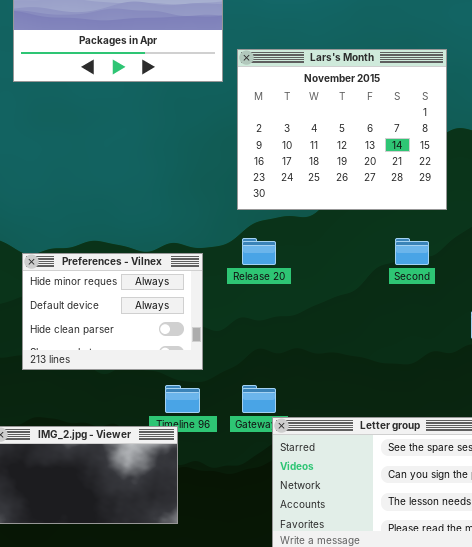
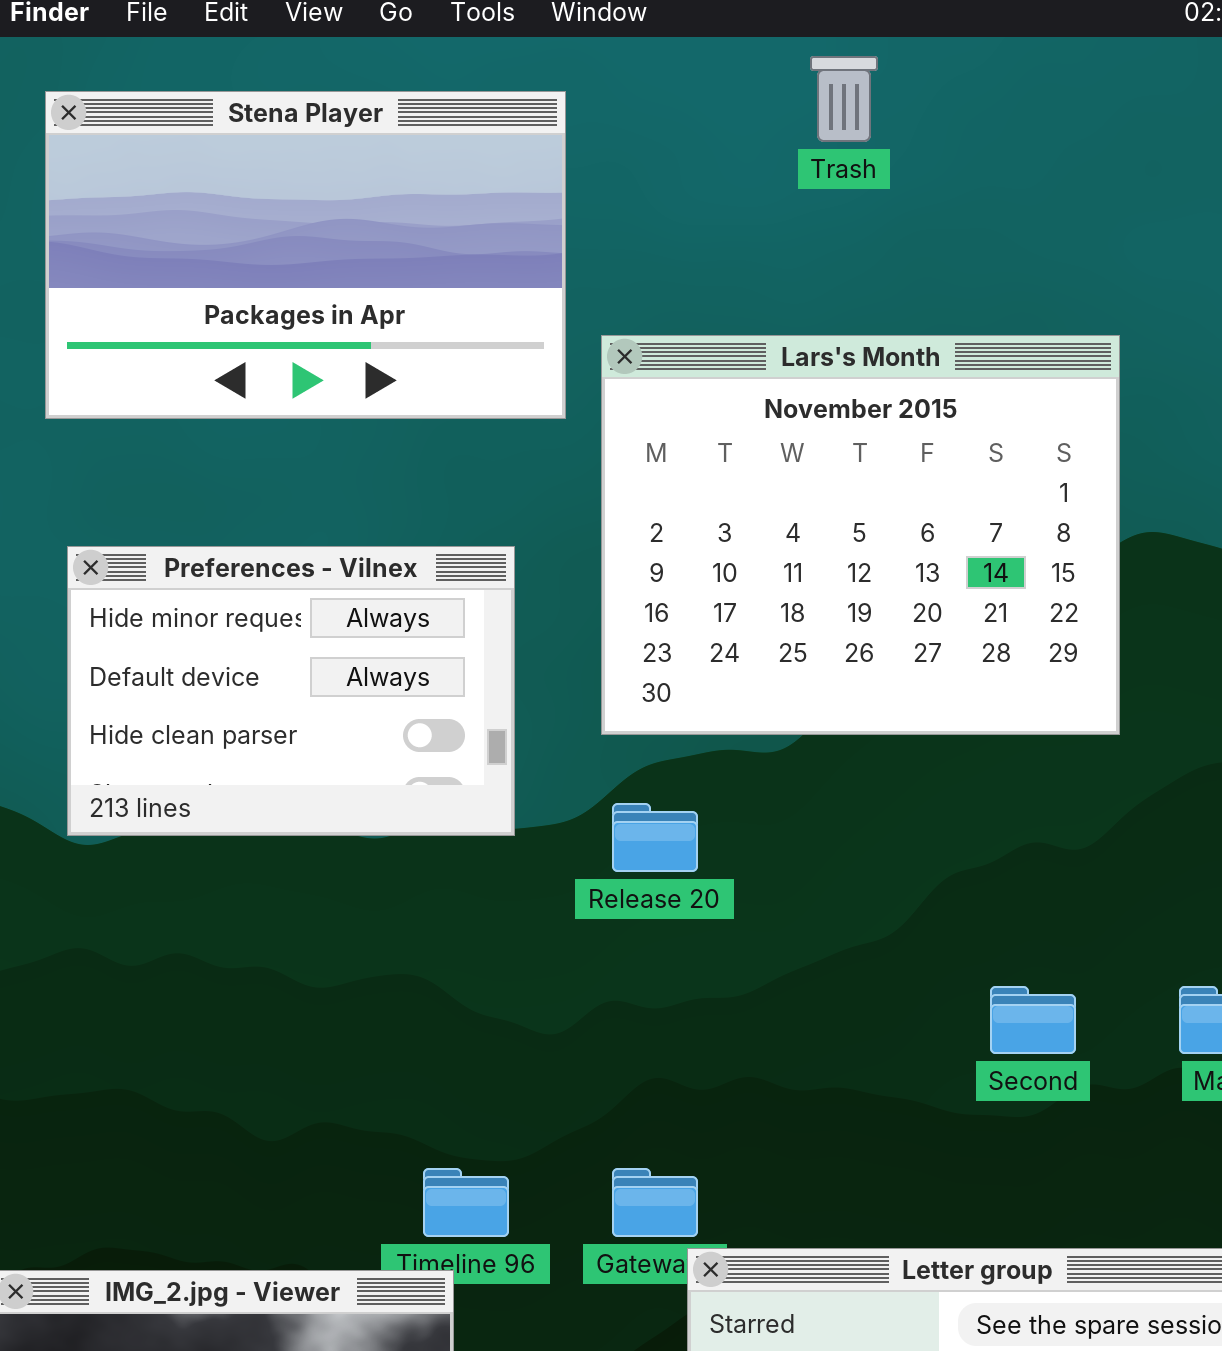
Second: [395,238,429,265] -> [990,986,1076,1054], moved
Preferences - Vilnex: [22,253,203,370] -> [67,546,515,836], moved

